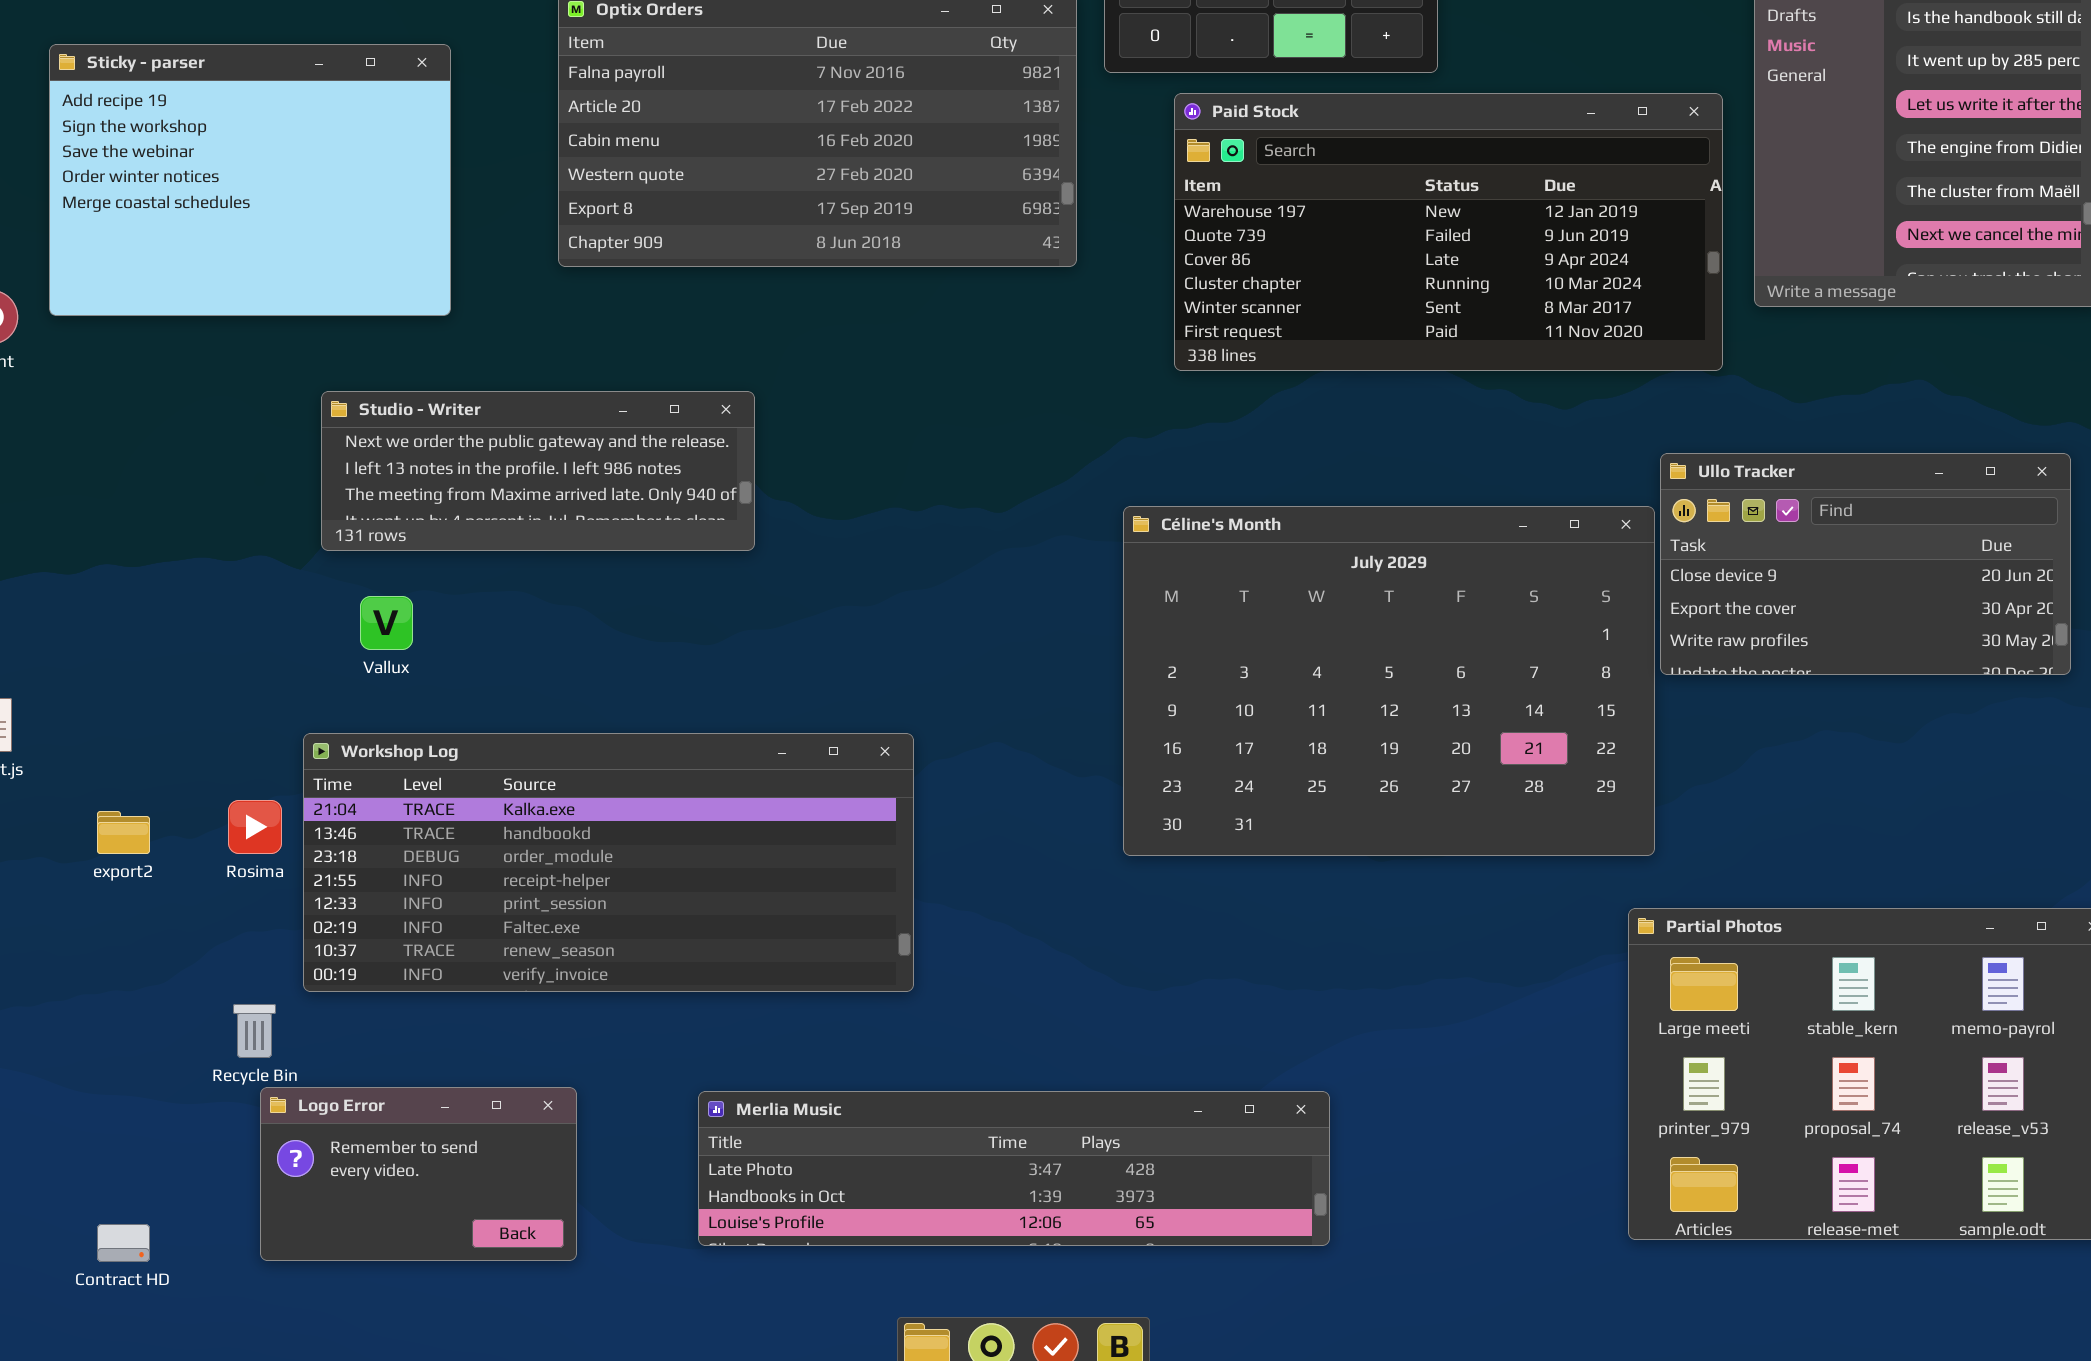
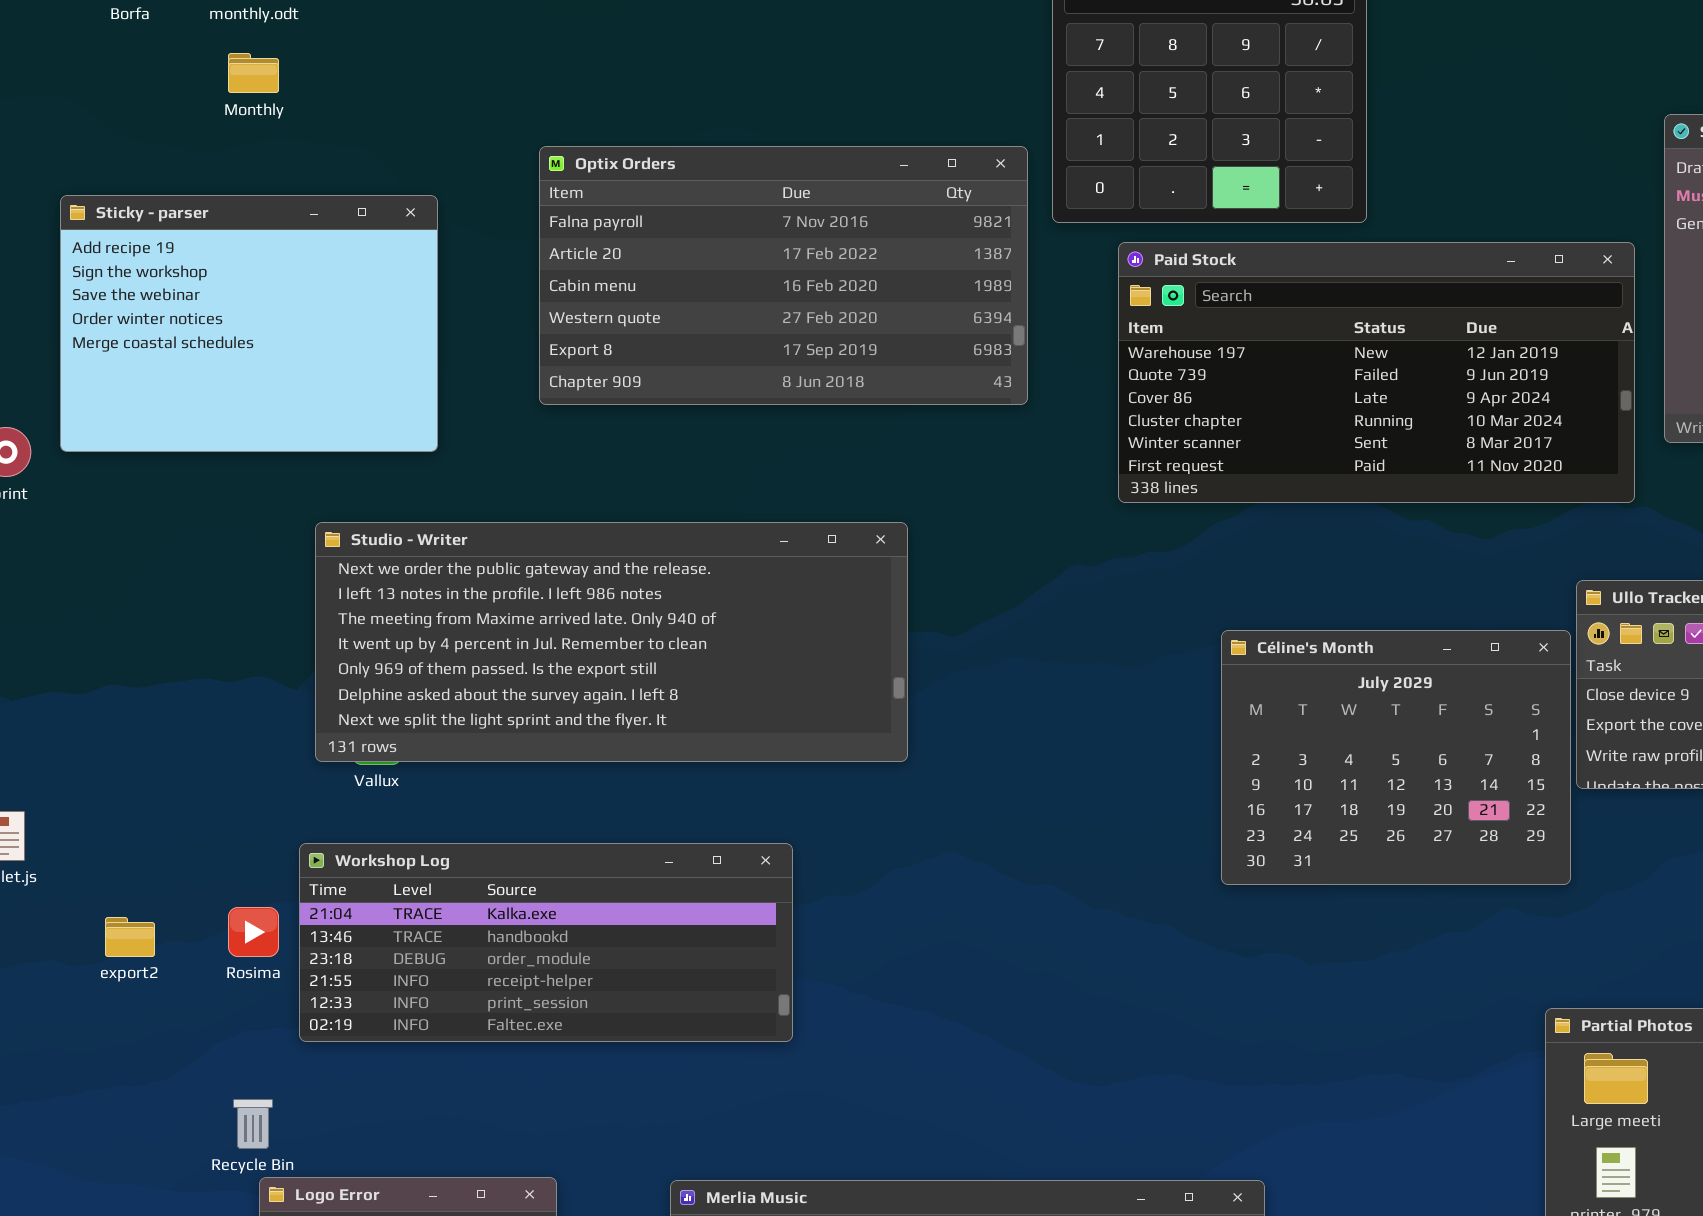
Studio - Writer: [321,391,755,551] -> [315,522,908,762], resized
Céline's Month: [1123,506,1655,856] -> [1221,630,1571,885], resized
Workshop Log: [303,733,914,992] -> [299,843,793,1042], resized

